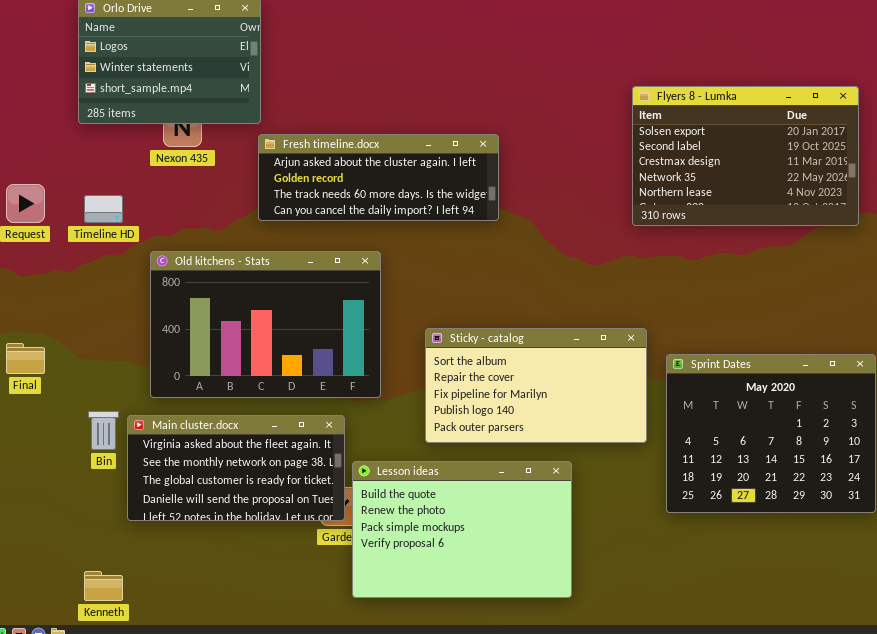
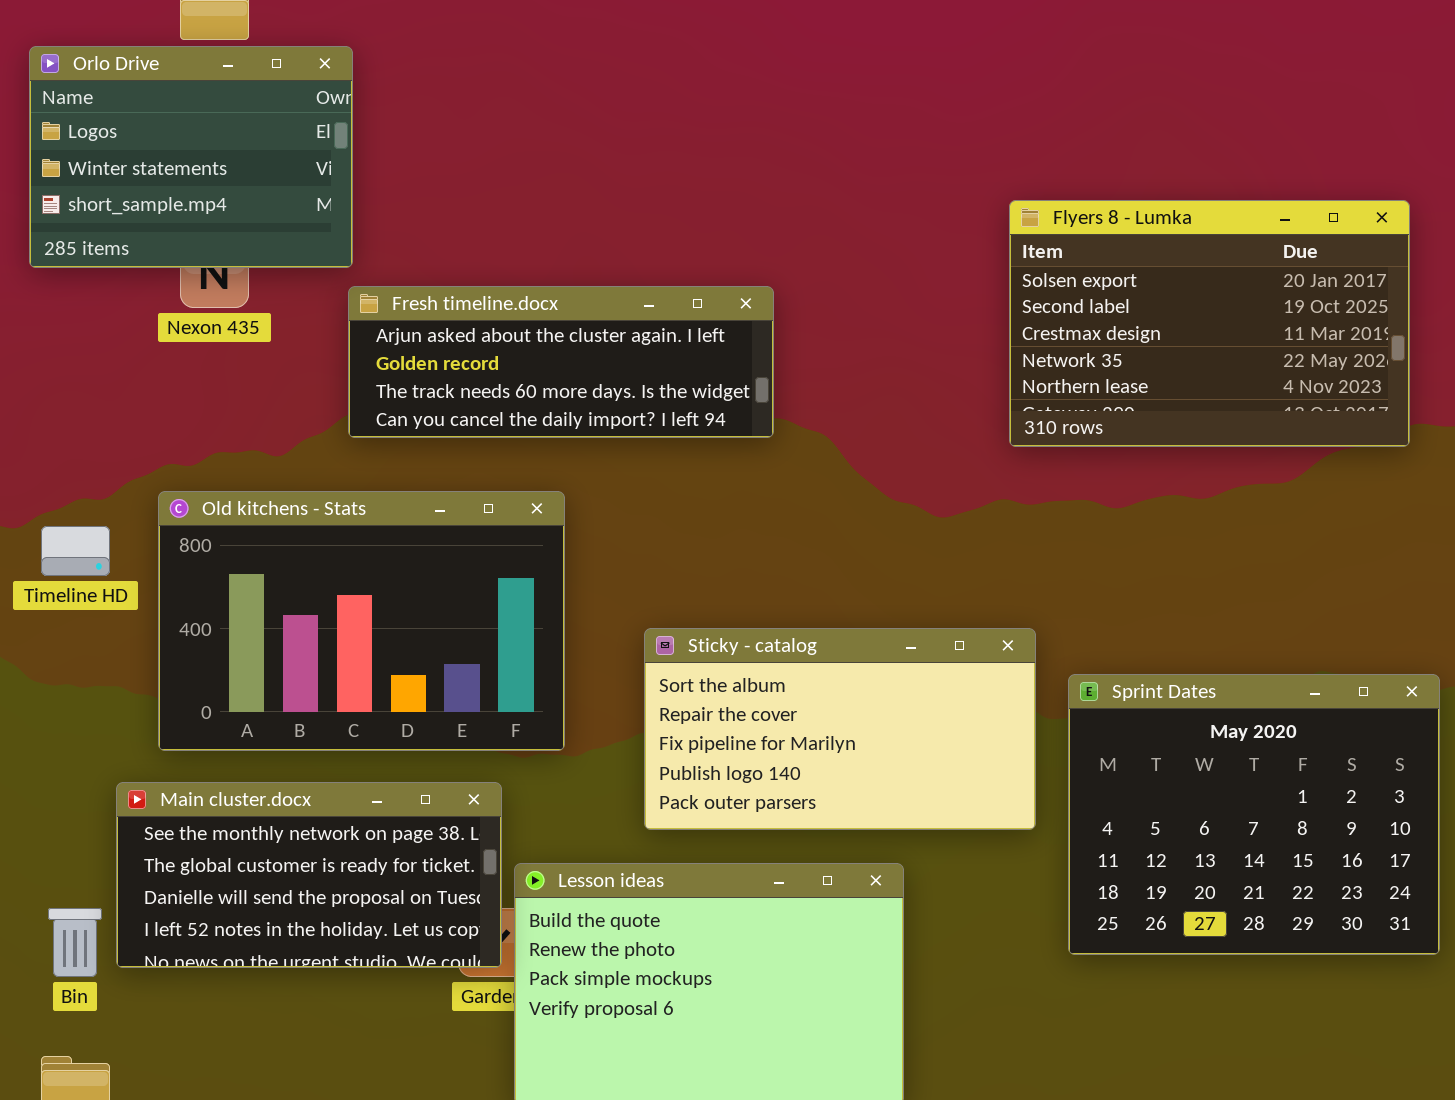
Timeline HD: [84,195,123,223] -> [41,526,110,576], moved
Bin: [88,411,119,450] -> [48,908,102,977], moved
Main cluster.docx: [127,415,345,521] -> [116,782,502,968], scrolled down 1 row

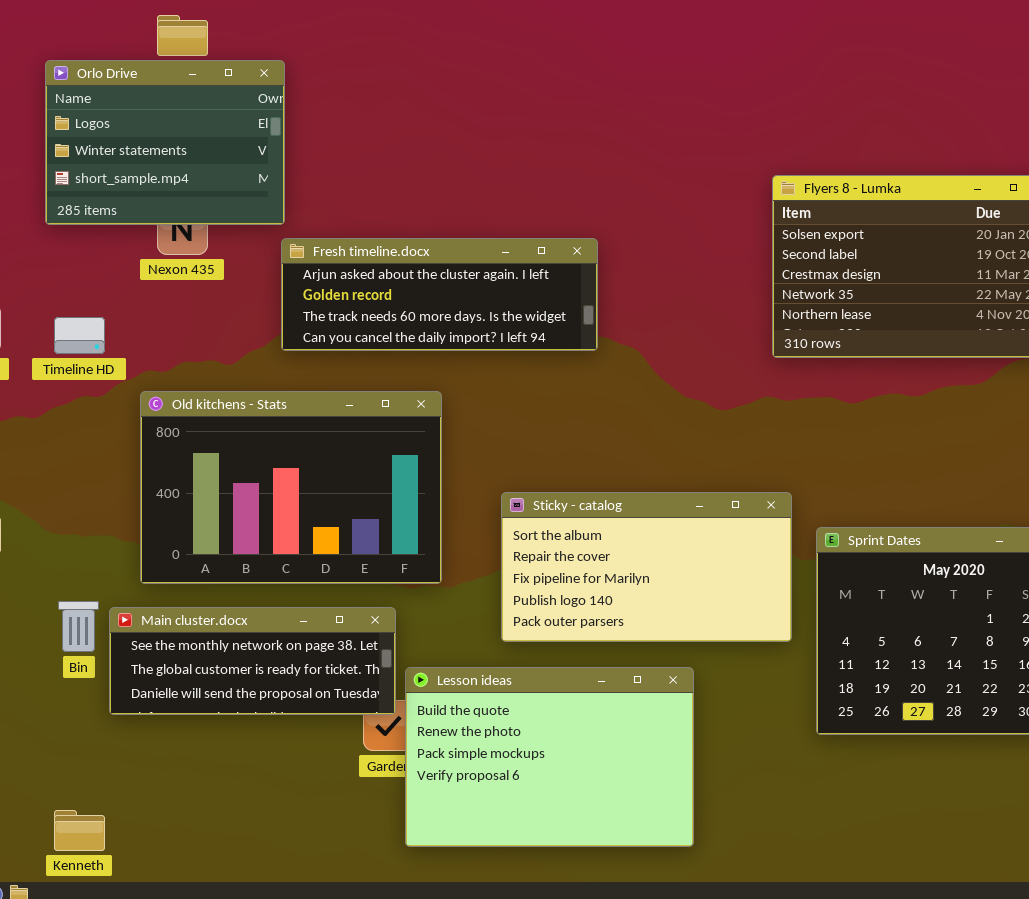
Timeline HD: [41,526,110,576] -> [54,317,105,354], moved
Main cluster.docx: [116,782,502,968] -> [109,607,396,715], resized
Bin: [48,908,102,977] -> [58,601,99,652], moved

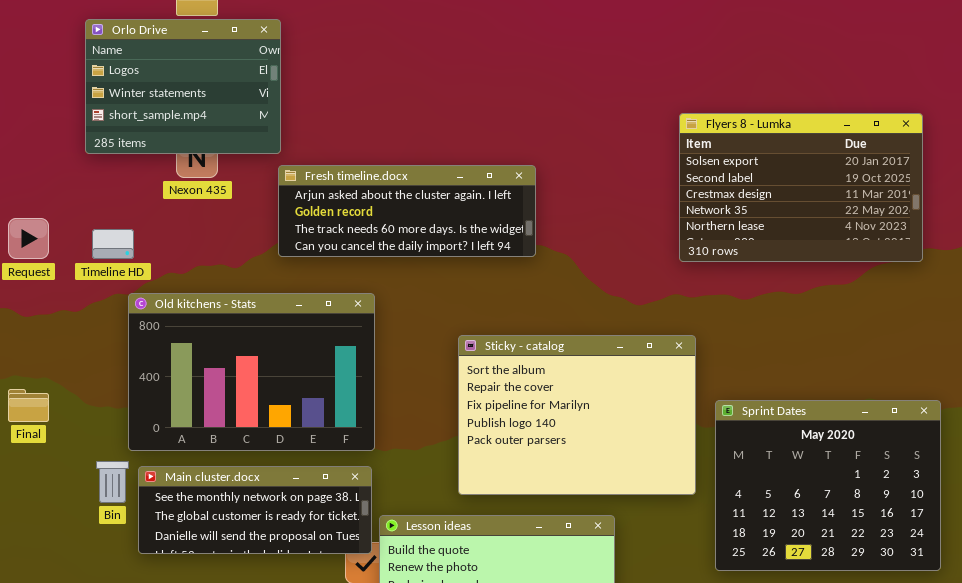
Old kitchens - Stats: [140,391,442,584] -> [128,293,375,451], moved
Sticky - catalog: [501,492,792,642] -> [458,335,696,495], resized

